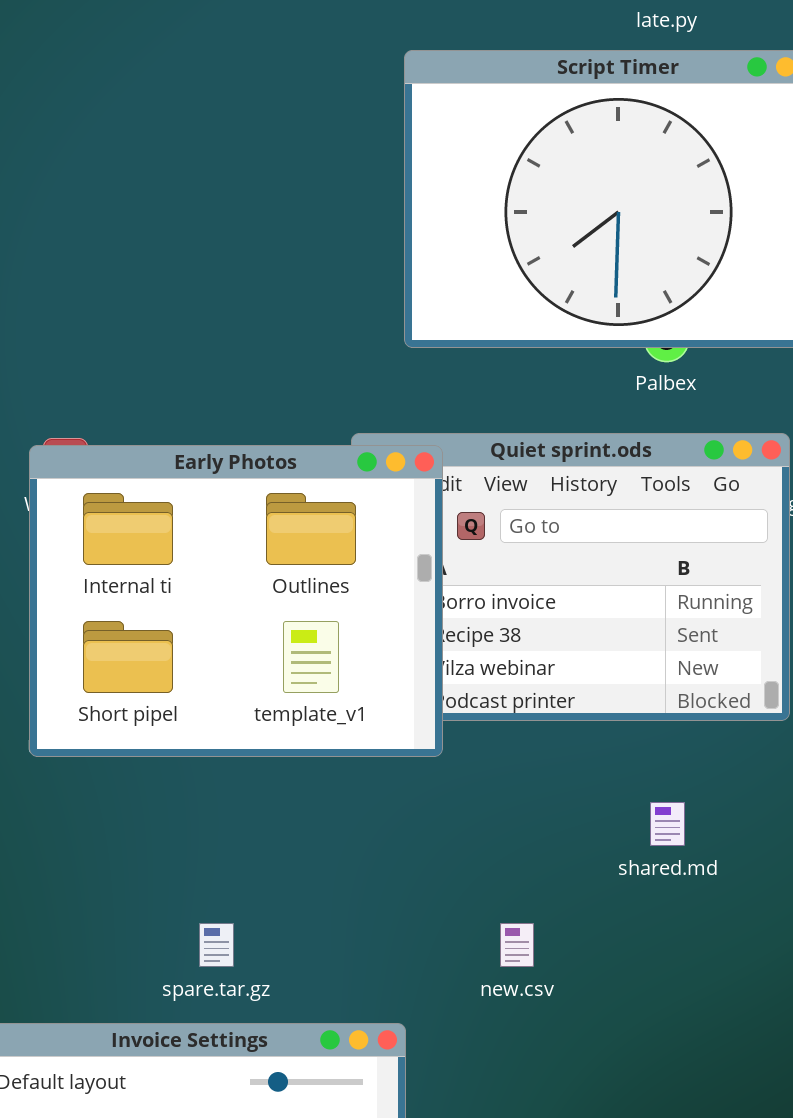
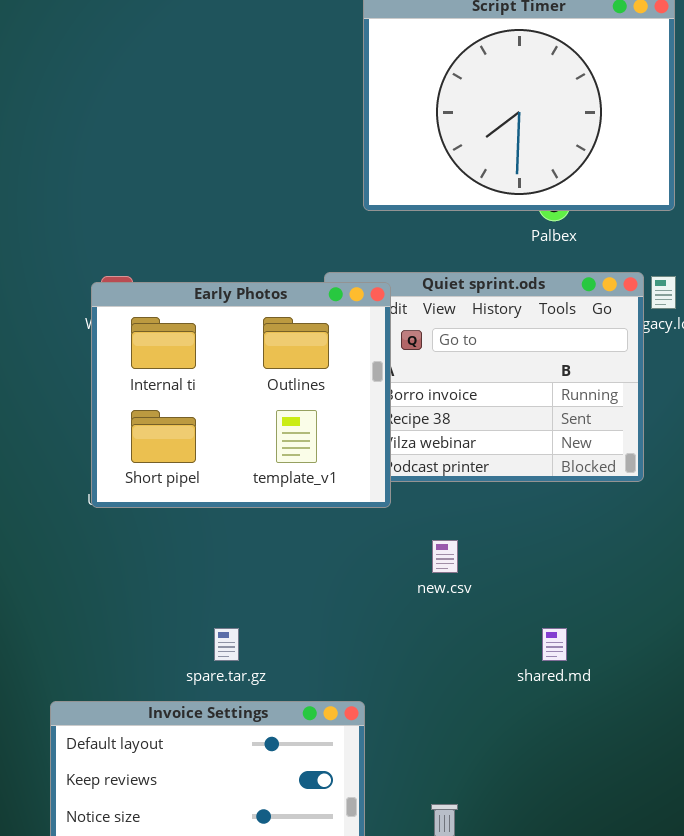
shared.md: [650,802,685,846] -> [542,628,567,661], moved
new.csv: [500,923,534,967] -> [432,540,458,573], moved

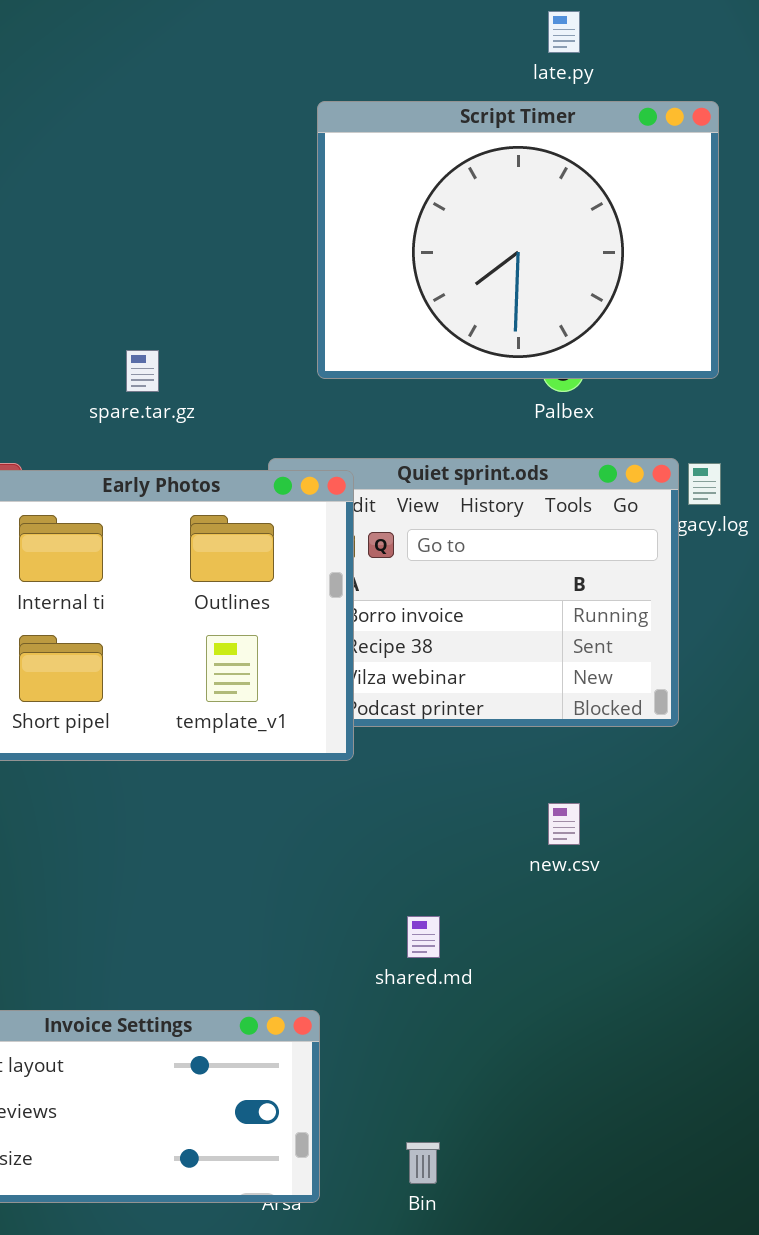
new.csv: [432,540,458,573] -> [548,803,580,845], moved
spare.tar.gz: [214,628,239,661] -> [126,350,159,392], moved
shared.md: [542,628,567,661] -> [407,916,440,958], moved

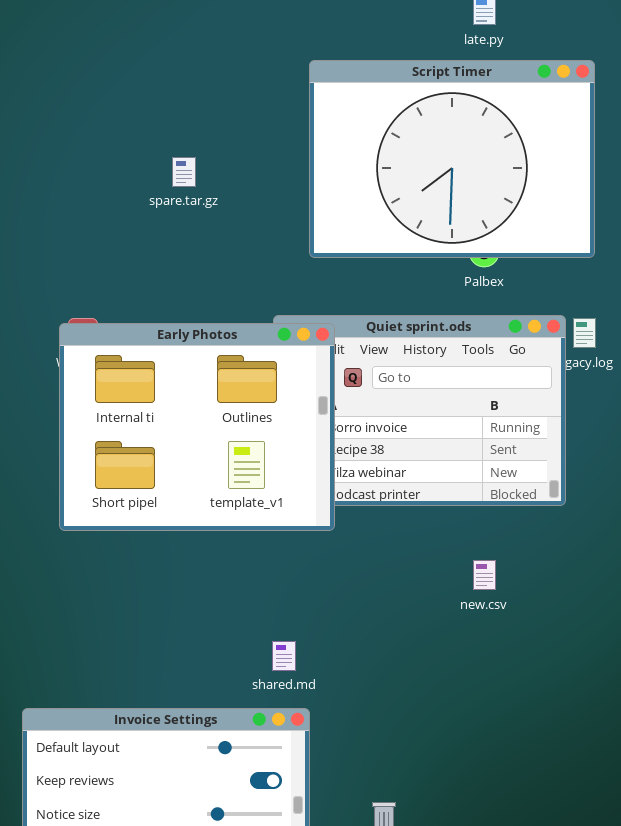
spare.tar.gz: [126,350,159,392] -> [172,157,196,187], moved
shared.md: [407,916,440,958] -> [272,641,296,671], moved

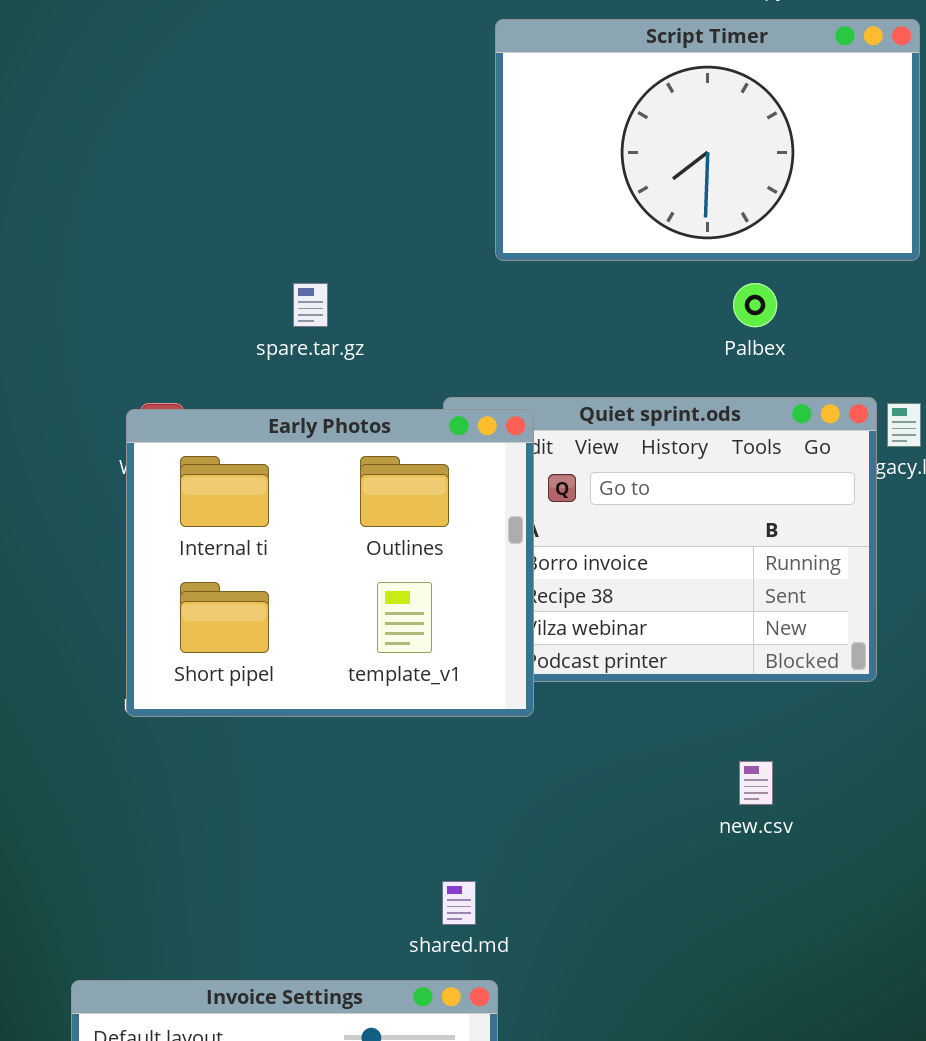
Script Timer: [309,60,595,258] -> [495,19,920,261], resized
spare.tar.gz: [172,157,196,187] -> [293,283,328,327], moved

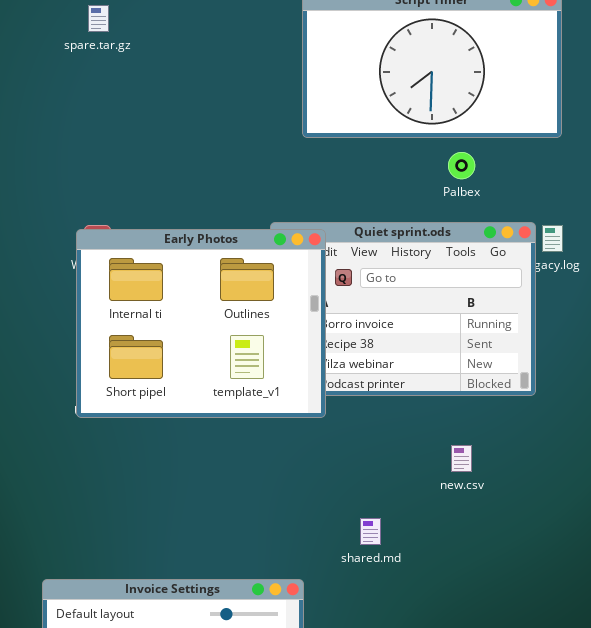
spare.tar.gz: [293,283,328,327] -> [88,5,109,32], moved
shared.md: [442,881,476,925] -> [360,518,381,545], moved

